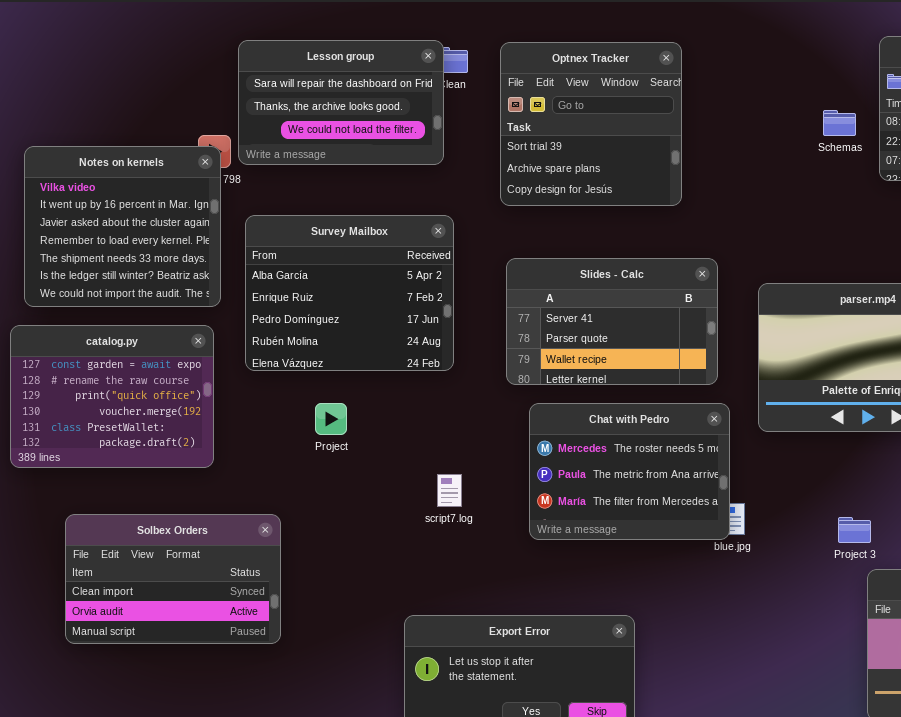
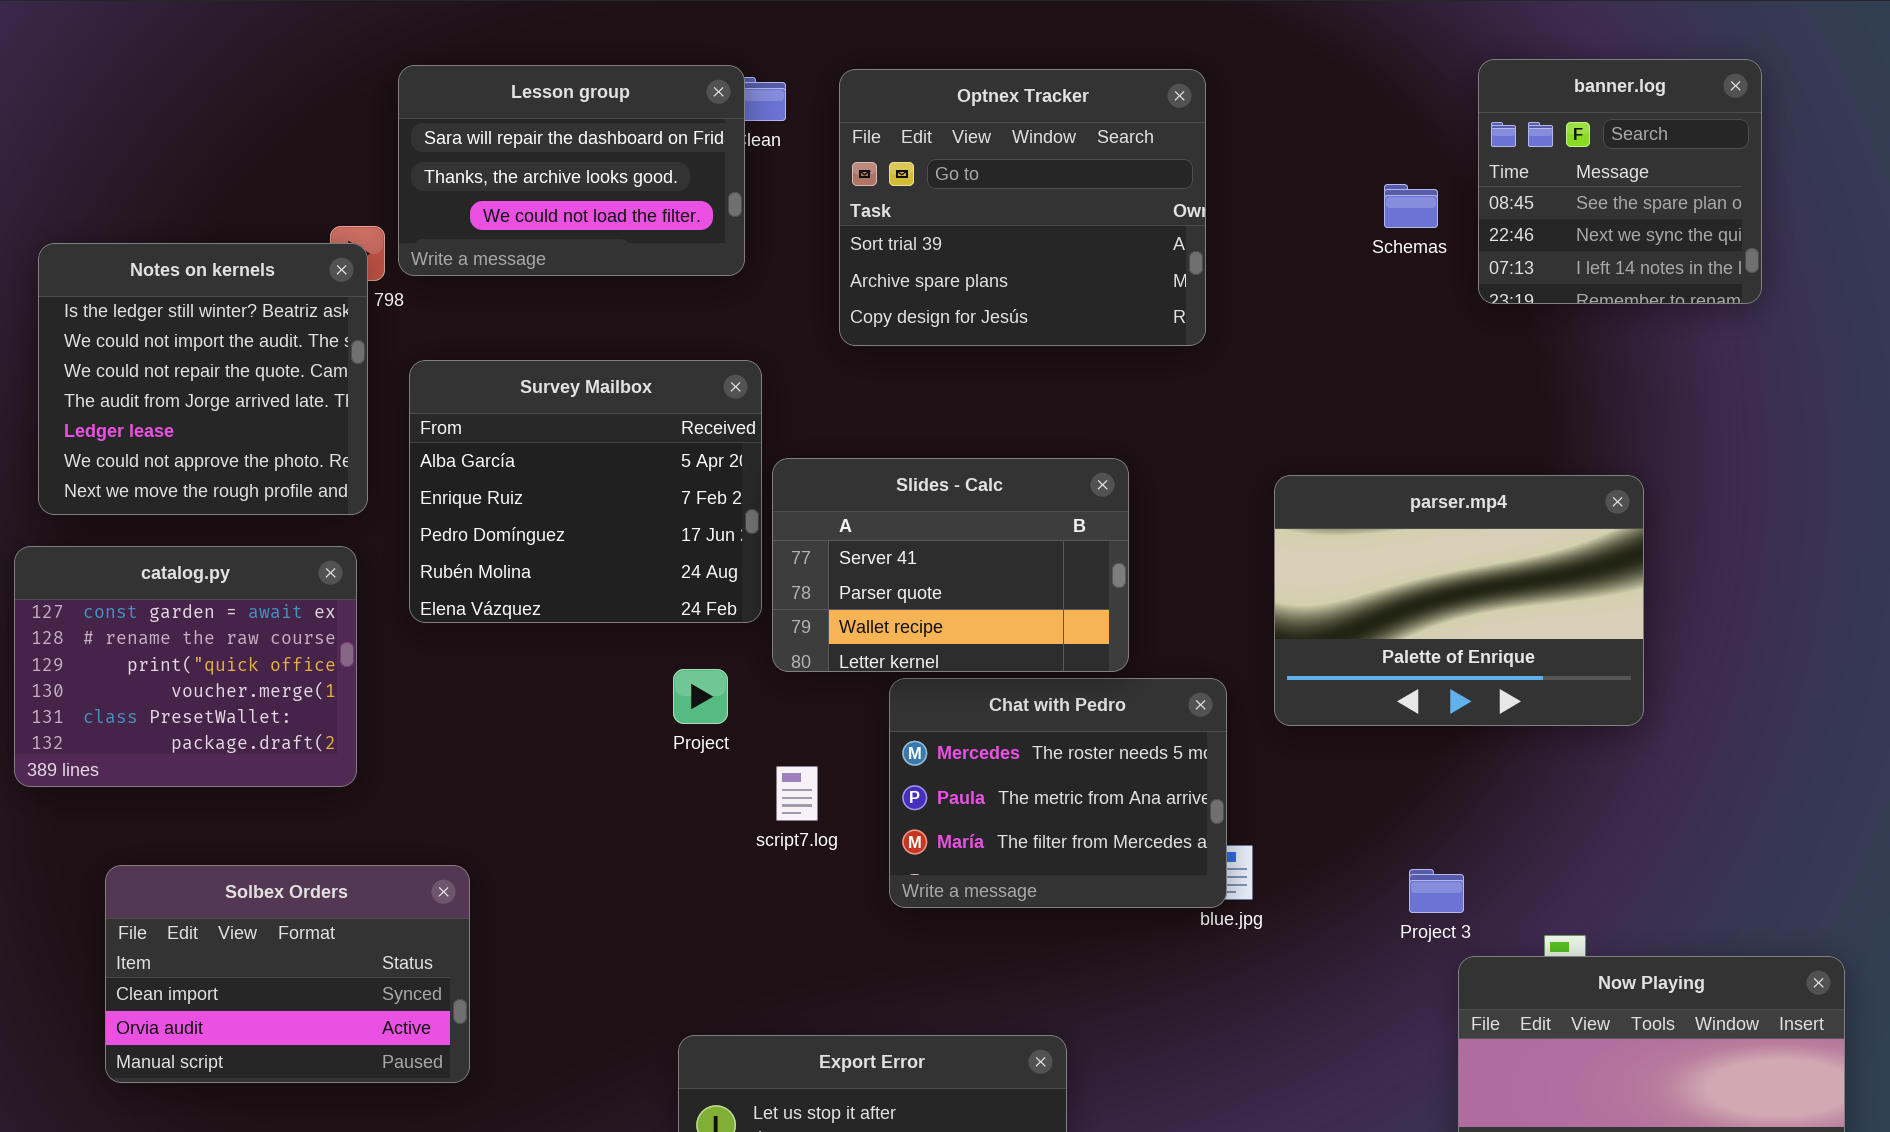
Optnex Tracker: [500,42,682,206] -> [839,69,1206,346], resized
Notes on kernels: [24,146,221,307] -> [38,243,368,515], scrolled down 5 rows
Slides - Calc: [506,258,718,385] -> [772,458,1129,672], moved
Project: [315,403,347,435] -> [673,669,728,724], moved
script7.log: [437,474,462,507] -> [776,766,818,821], moved

